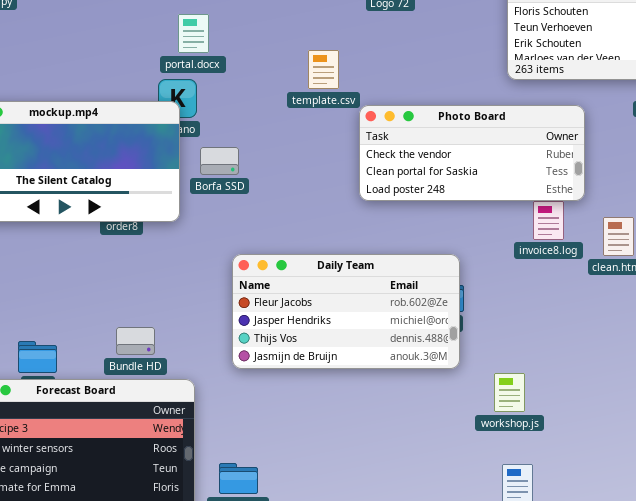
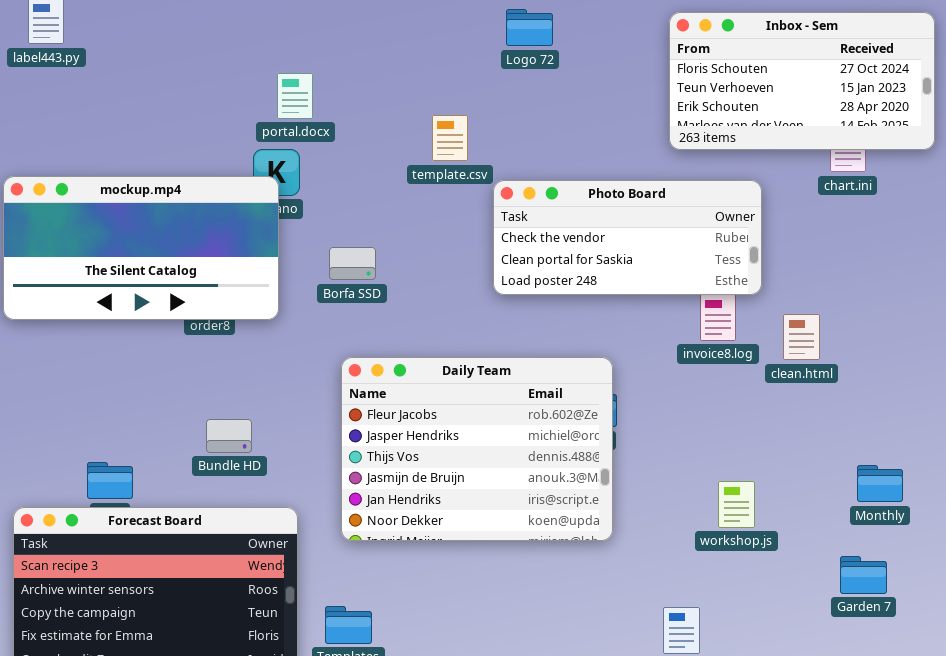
Borfa SSD: [200,147,239,175] -> [329,247,376,280], moved
Daily Team: [232,254,460,369] -> [341,357,613,541], resized
Bundle HD: [116,327,155,355] -> [206,419,252,453], moved
workshop.js: [494,373,525,412] -> [718,481,755,528], moved

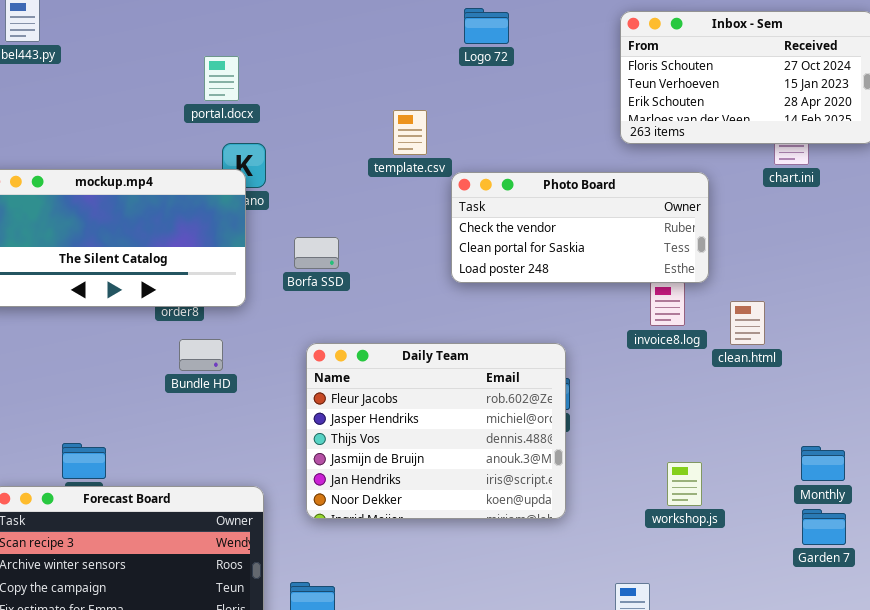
portal.docx: [277,73,313,119] -> [204,56,239,101], moved
Bundle HD: [206,419,252,453] -> [179,339,223,371], moved
Garden 7: [840,556,887,594] -> [802,509,846,545], moved

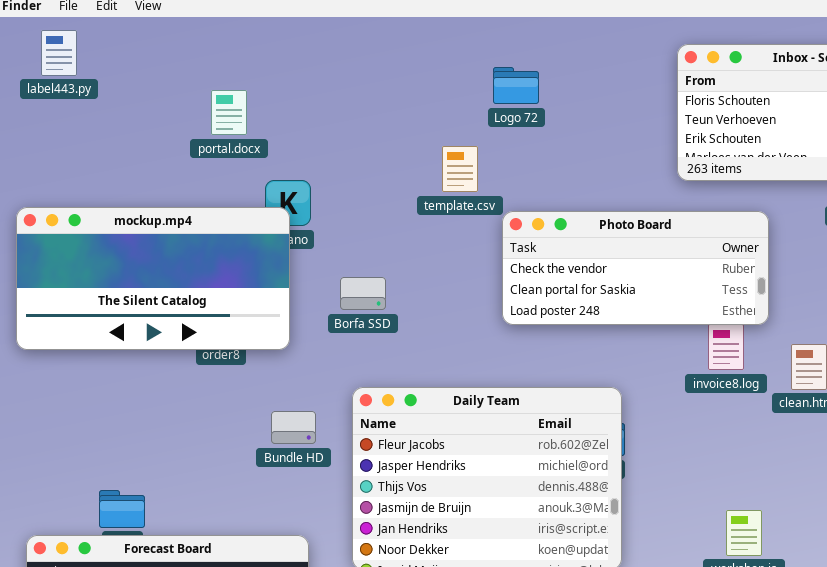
Logo 72: [464,8,509,44] -> [493,67,539,104], moved
portal.docx: [204,56,239,101] -> [211,90,247,135], moved
Bundle HD: [179,339,223,371] -> [271,411,316,444], moved

